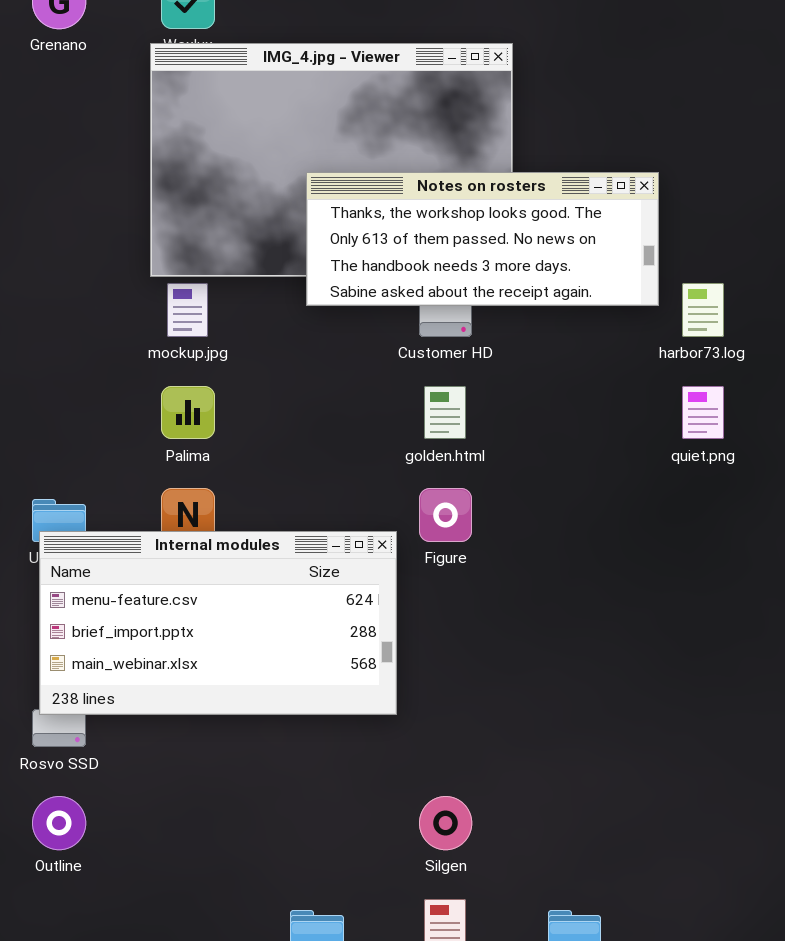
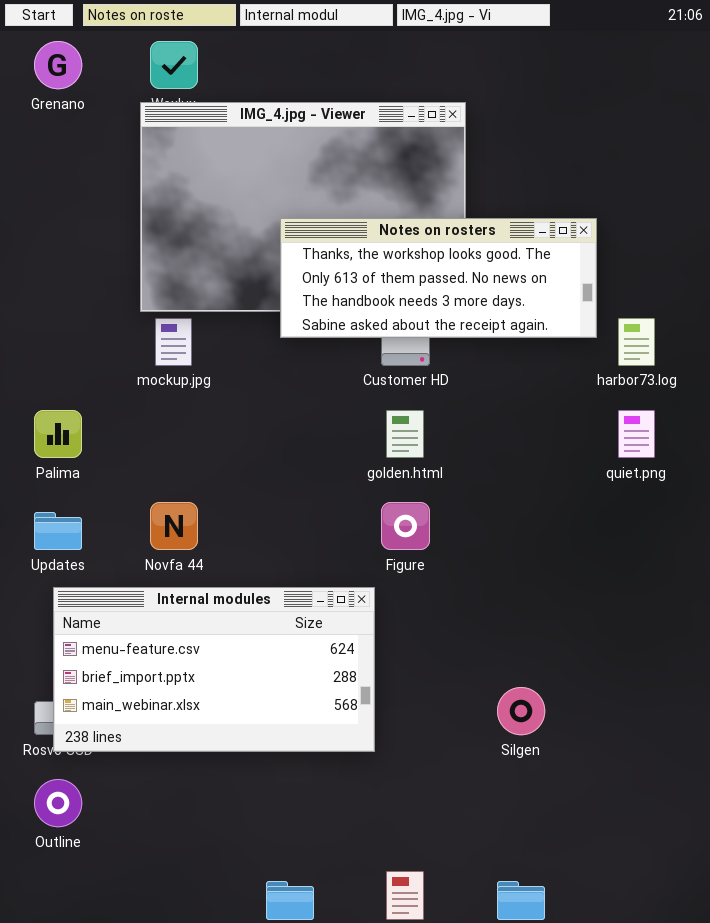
Palima: [161,386,215,439] -> [34,410,82,458], moved
Internal modules: [39,531,397,715] -> [53,587,375,752], moved
Silgen: [419,796,472,850] -> [497,687,545,735], moved

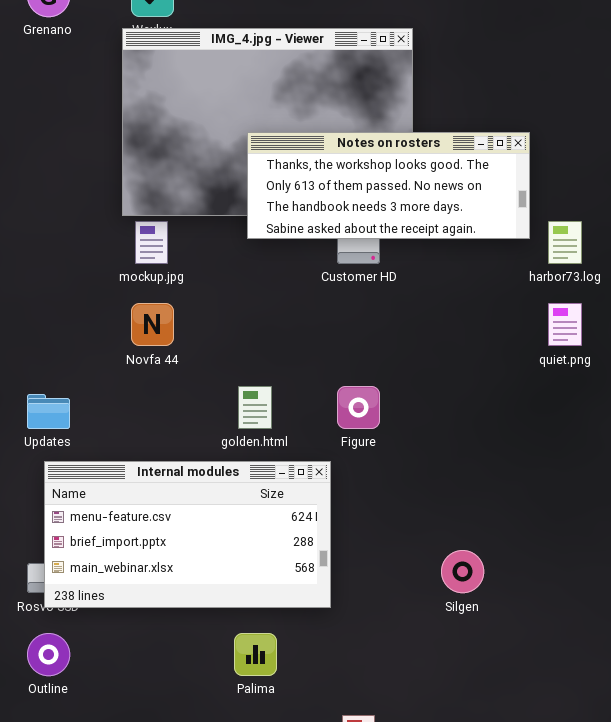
Palima: [34,410,82,458] -> [234,633,277,676], moved
golden.html: [386,410,424,458] -> [238,386,272,429], moved
Novfa 44: [150,502,198,550] -> [131,303,174,346], moved

